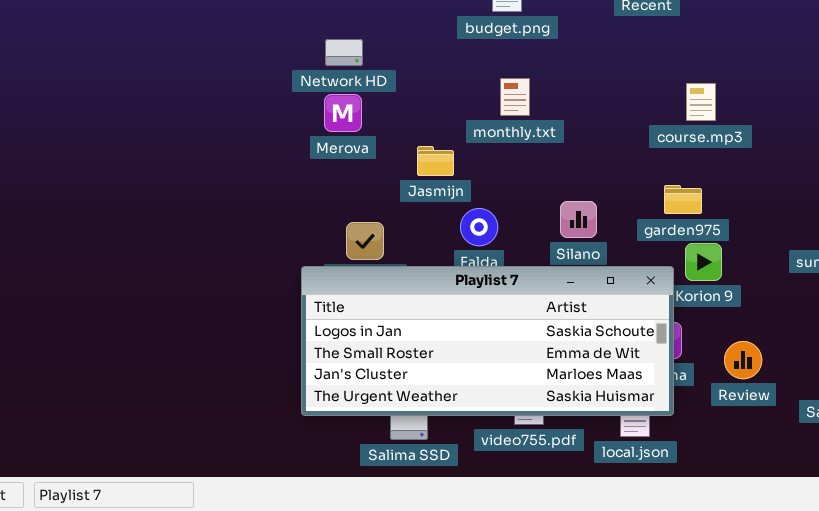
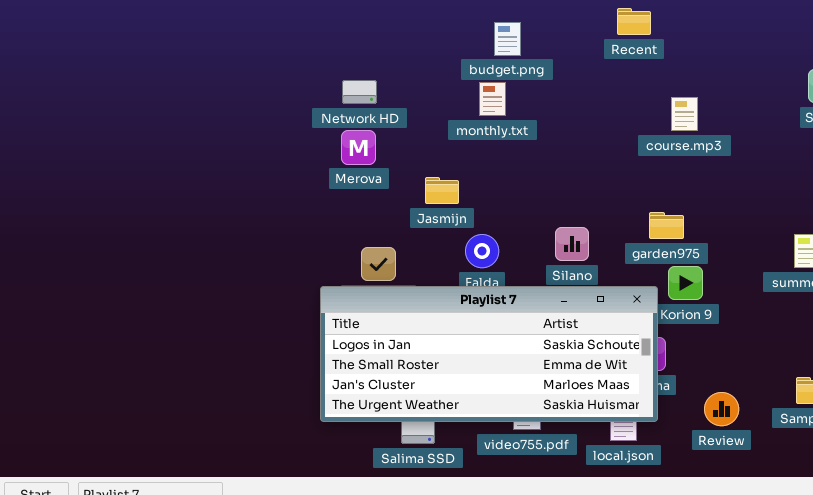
monthly.txt: [500,78,530,116] -> [479,82,506,116], moved
course.mp3: [686,83,716,121] -> [671,97,698,131], moved
Review: [724,341,762,379] -> [704,392,739,426], moved

